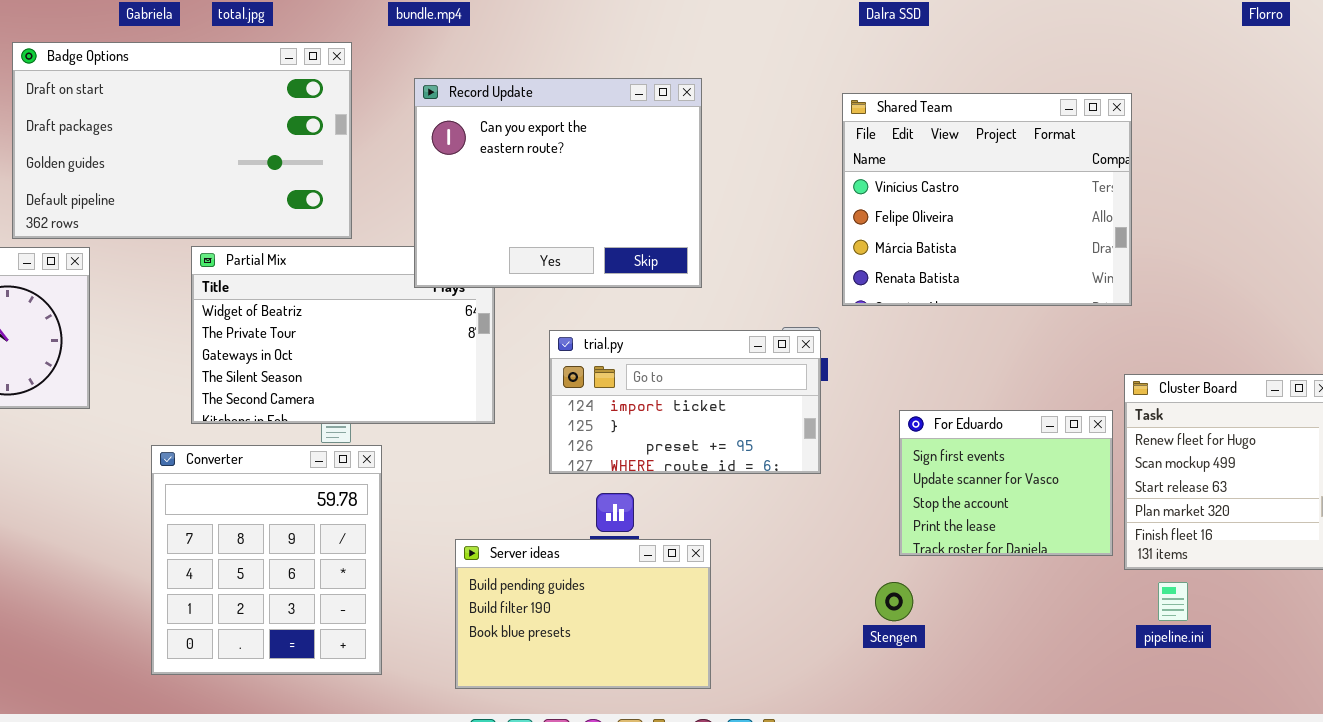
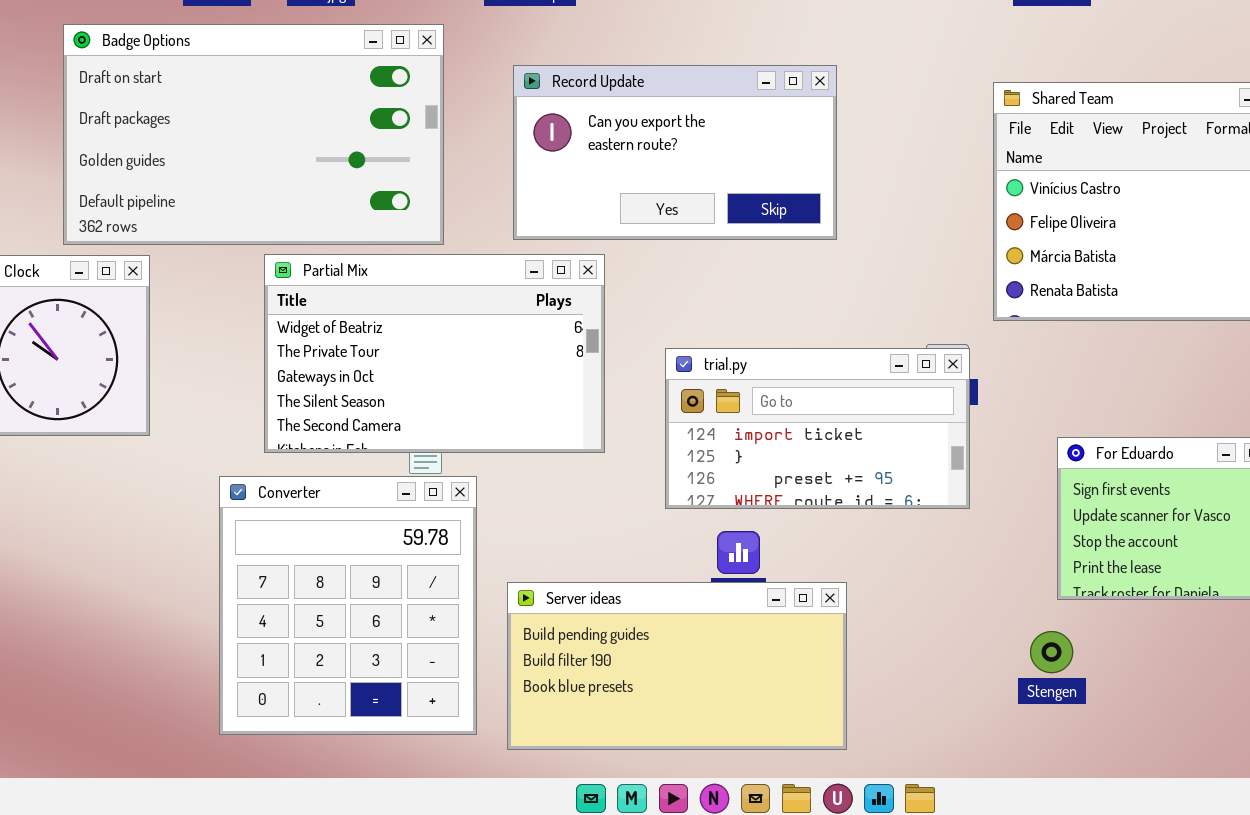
Record Update: [414,78,702,288] -> [513,65,837,240], resized
Server ideas: [455,539,711,689] -> [507,582,847,750], resized

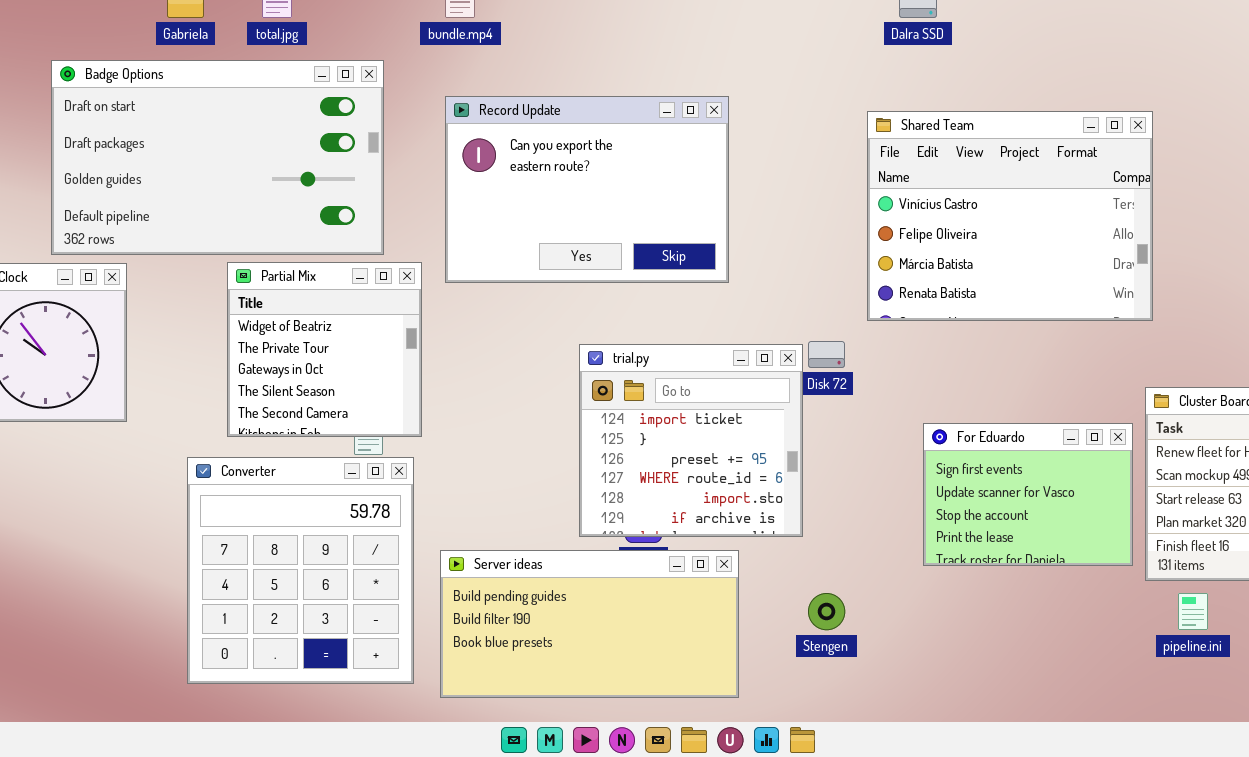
Record Update: [513,65,837,240] -> [445,96,729,283], resized
Partial Mix: [264,254,605,453] -> [227,262,422,437], resized
trial.py: [665,348,970,509] -> [579,344,803,537], resized
Stengen: [1030,631,1073,673] -> [808,593,845,630], moved

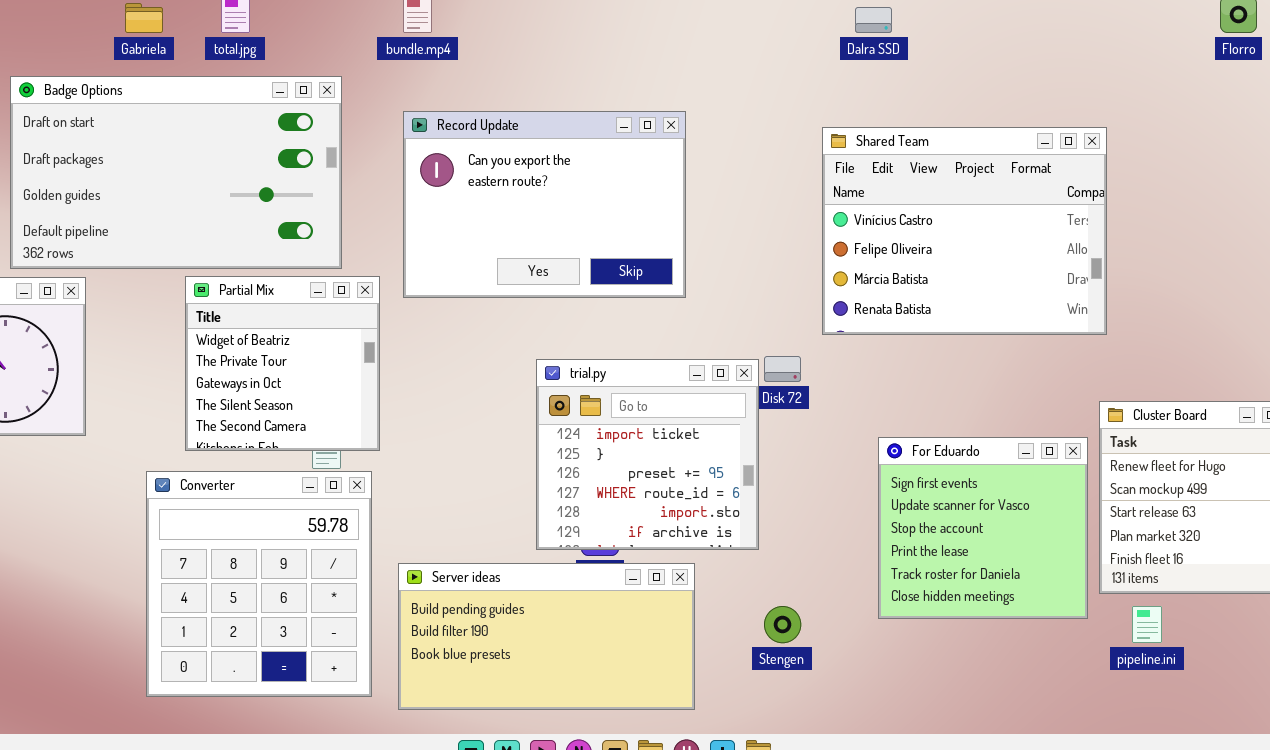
For Eduardo: [923,423,1133,566] -> [878,437,1088,619], resized

